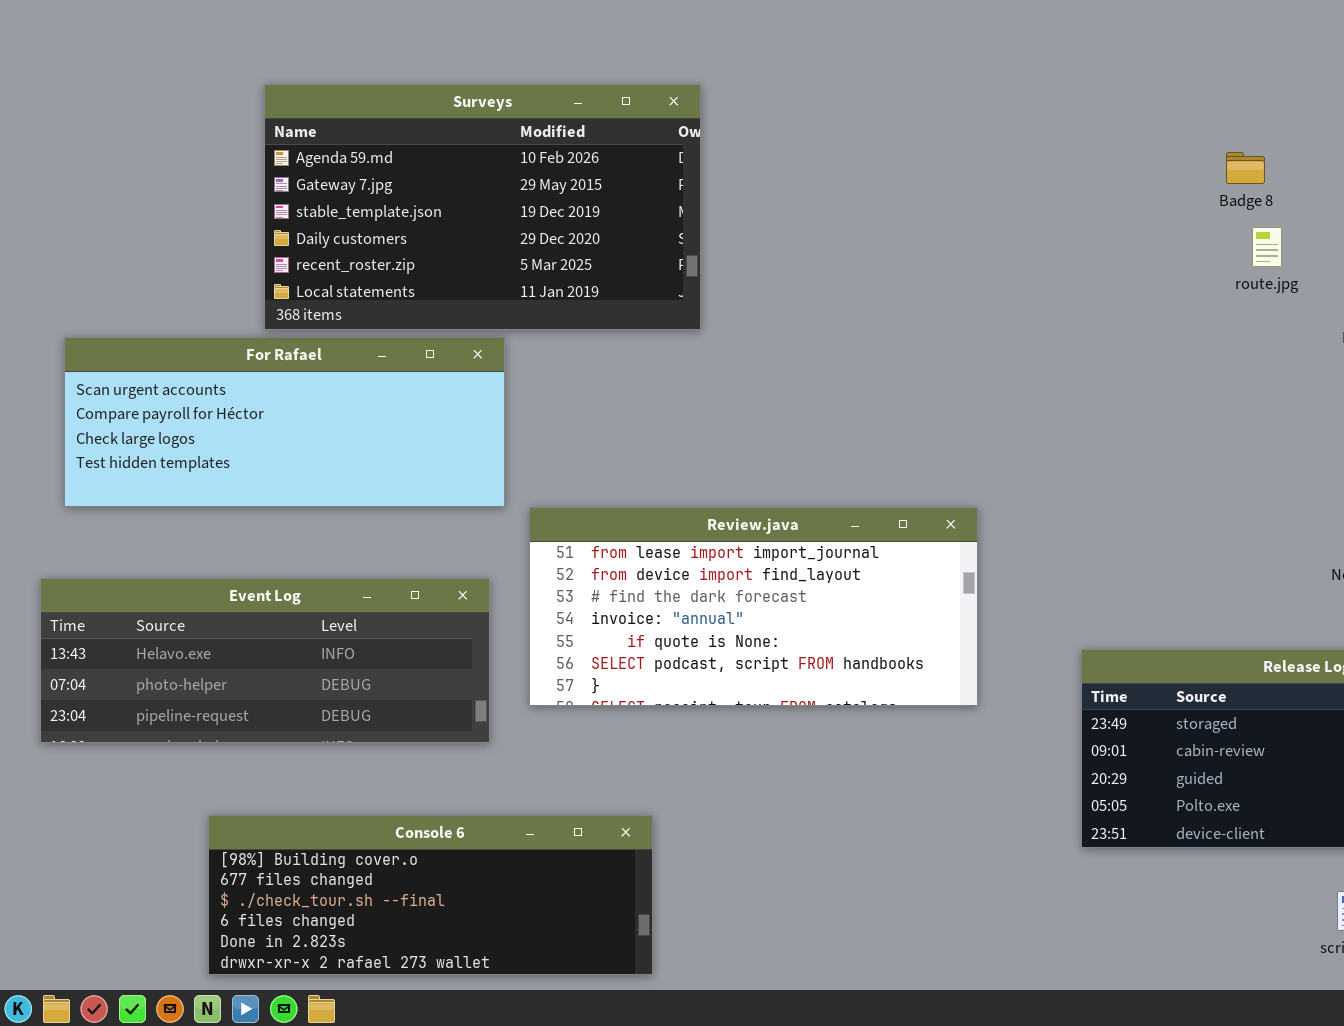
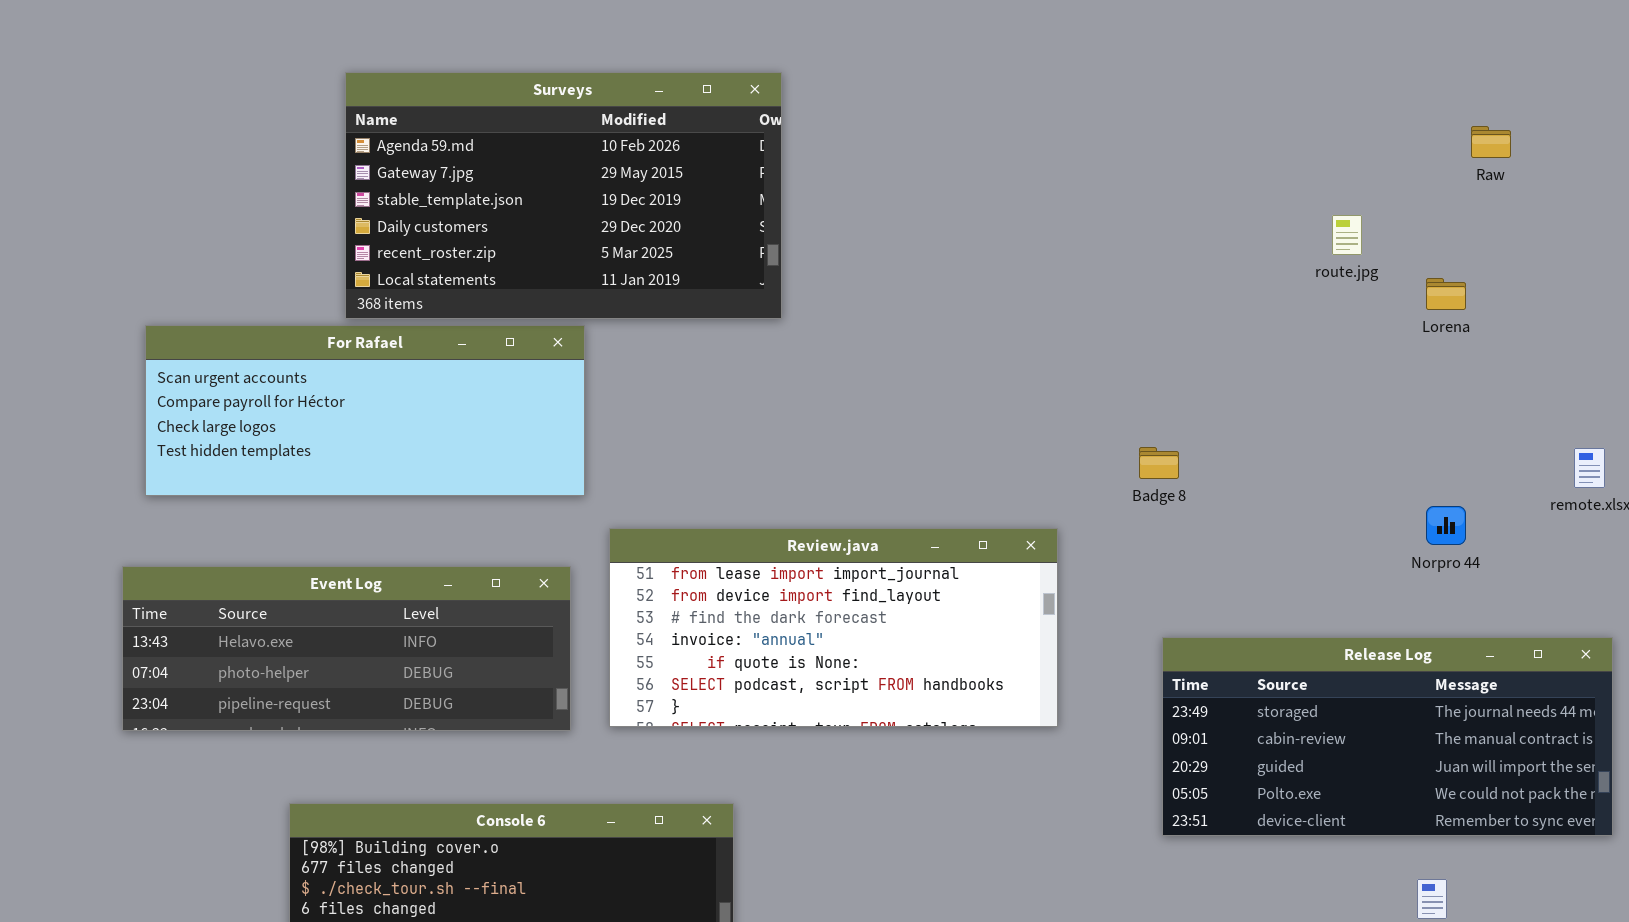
Badge 8: [1226,152,1265,184] -> [1139,447,1179,479], moved
Review.java: [529,507,978,706] -> [609,528,1058,727], moved

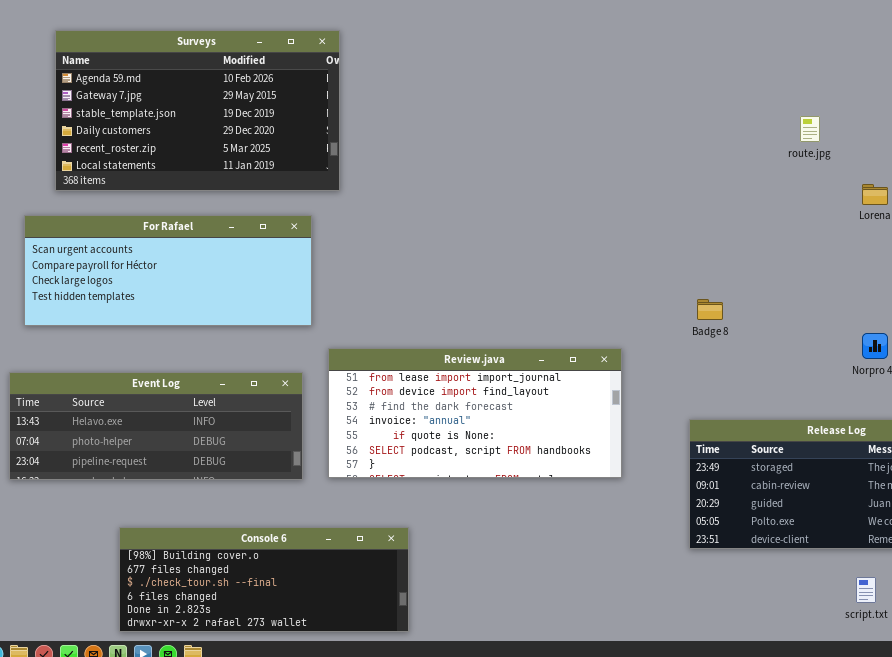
Surveys: [345,72,782,319] -> [55,30,340,191], moved
route.jpg: [1332,215,1362,255] -> [800,116,820,142], moved
Badge 8: [1139,447,1179,479] -> [697,299,723,320], moved

